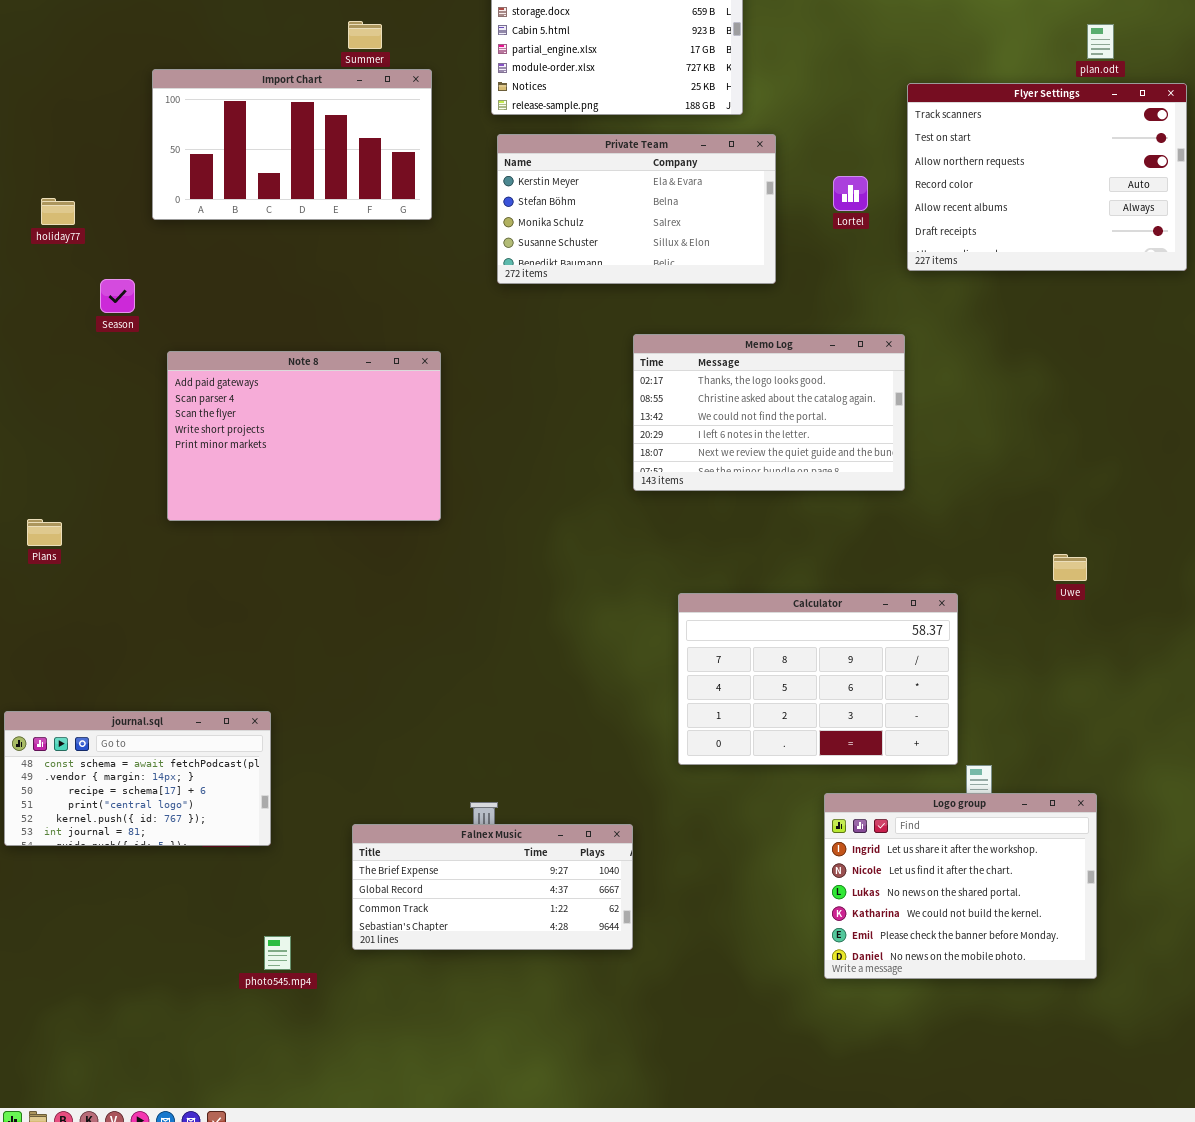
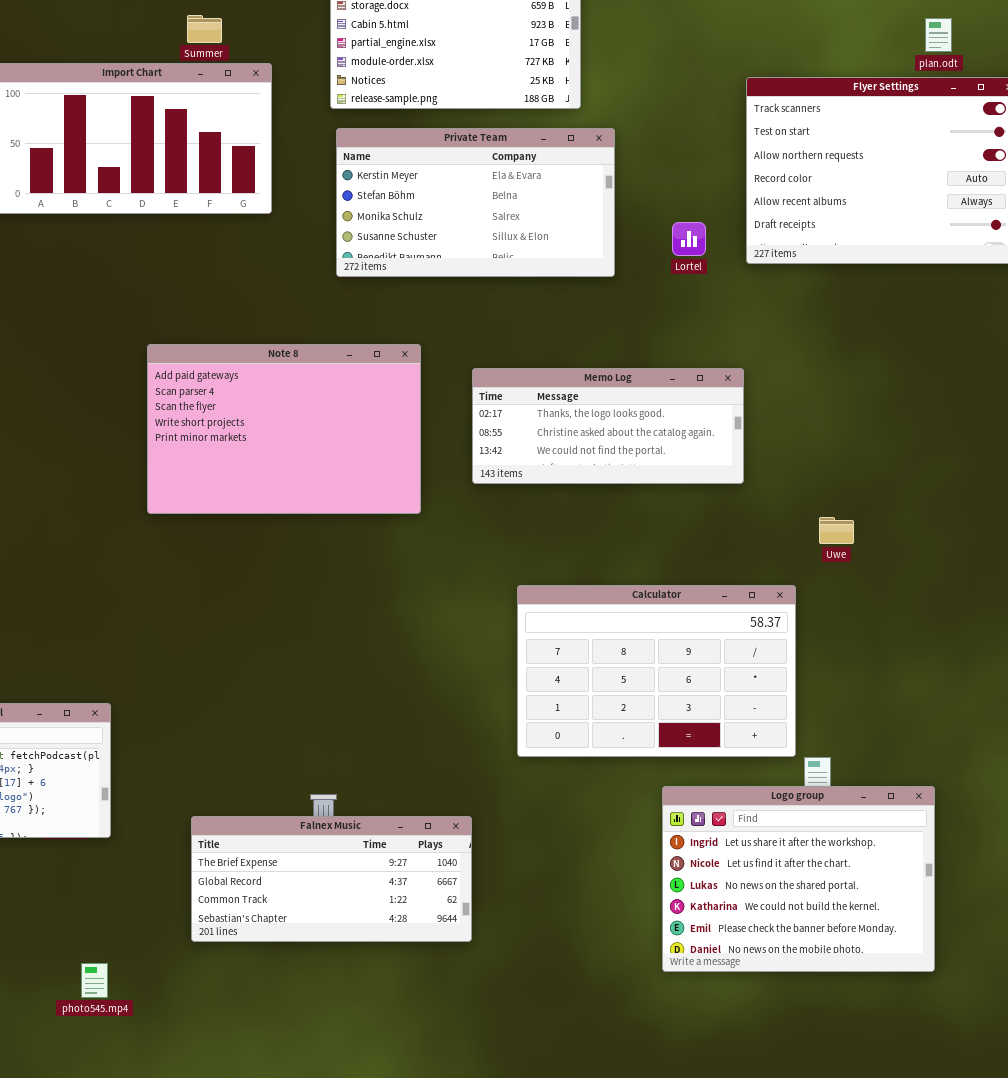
Lortel: [833,176,868,211] -> [672,222,706,256], moved
Memo Log: [633,334,905,491] -> [472,368,744,484], resized
Note 8: [167,351,441,521] -> [147,344,421,514], moved
Uwe: [1053,554,1087,581] -> [819,517,854,544], moved
photo545.mp4: [264,936,291,970] -> [81,963,108,998], moved

